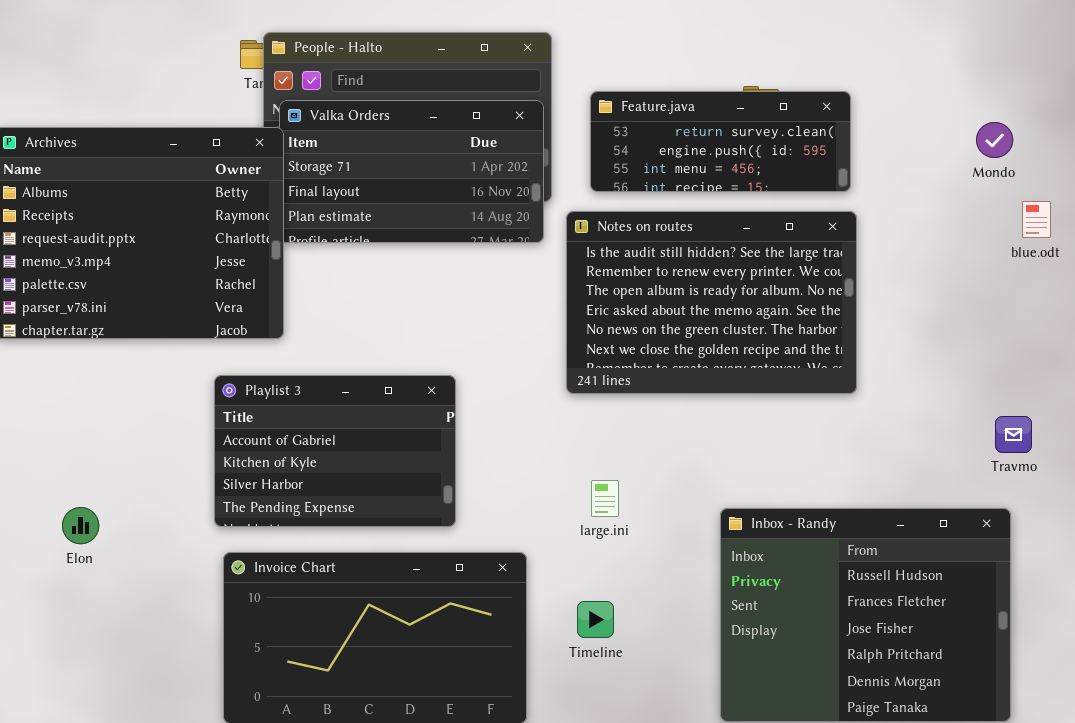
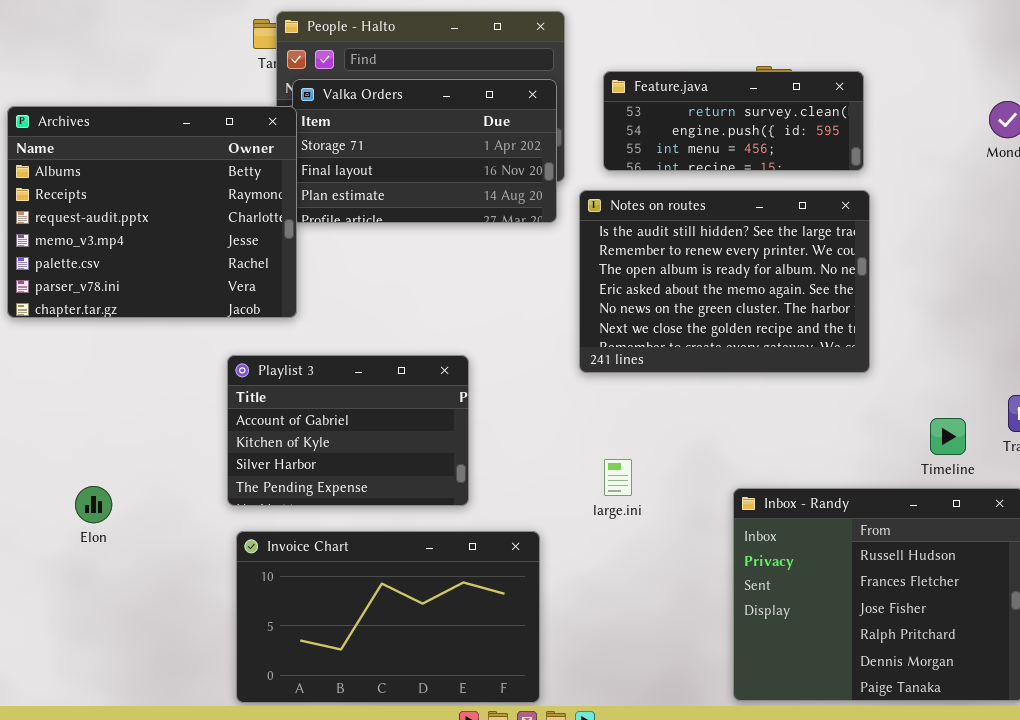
Timeline: [577,601,614,638] -> [930,418,966,455], moved

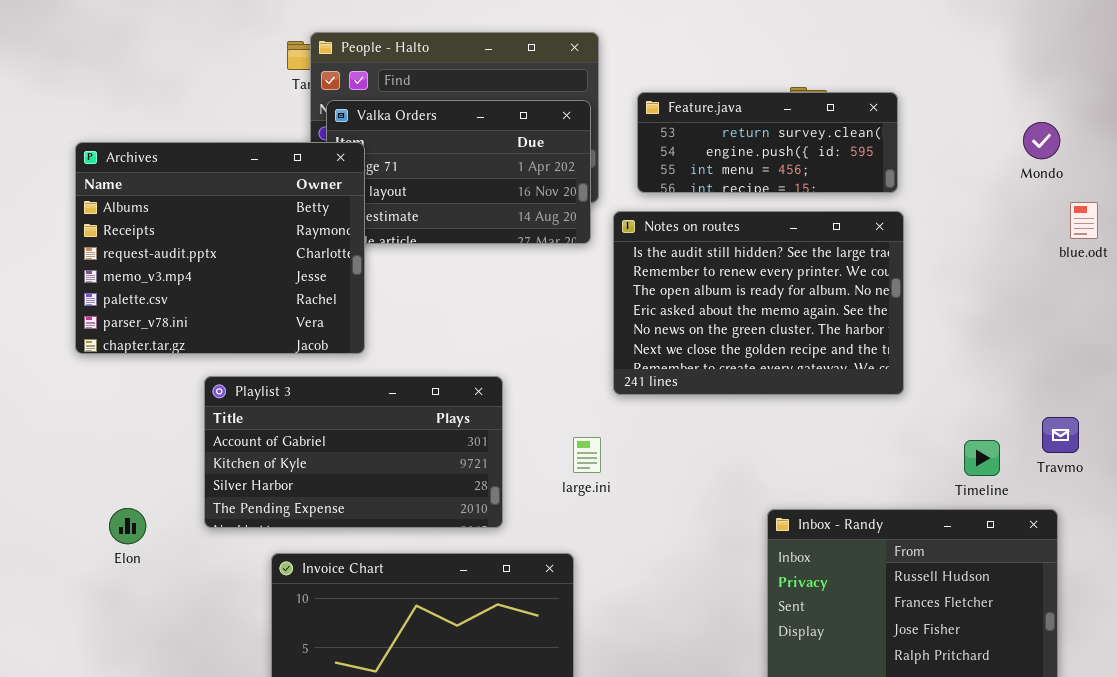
Archives: [7,106,297,318] -> [75,142,365,354], moved
Playlist 3: [227,355,469,506] -> [204,376,503,528], resized
large.ini: [604,459,632,496] -> [573,437,601,473], moved

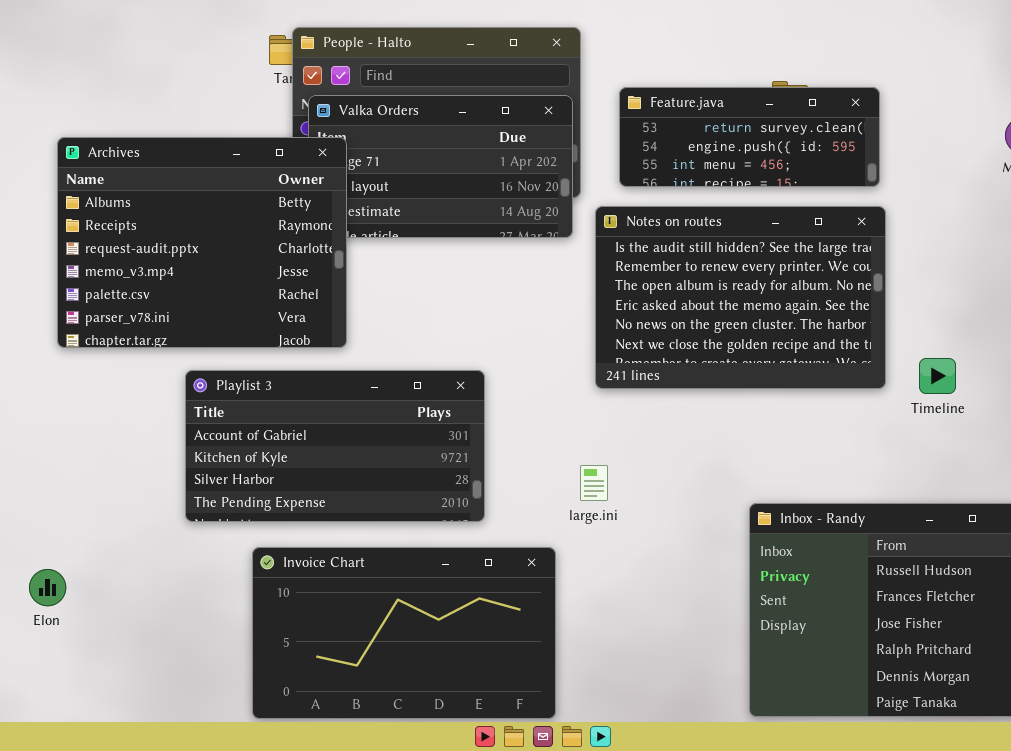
large.ini: [573,437,601,473] -> [580,465,608,501], moved
Timeline: [964,440,1000,476] -> [919,358,956,394], moved
Elon: [109,508,146,544] -> [29,569,66,606], moved

